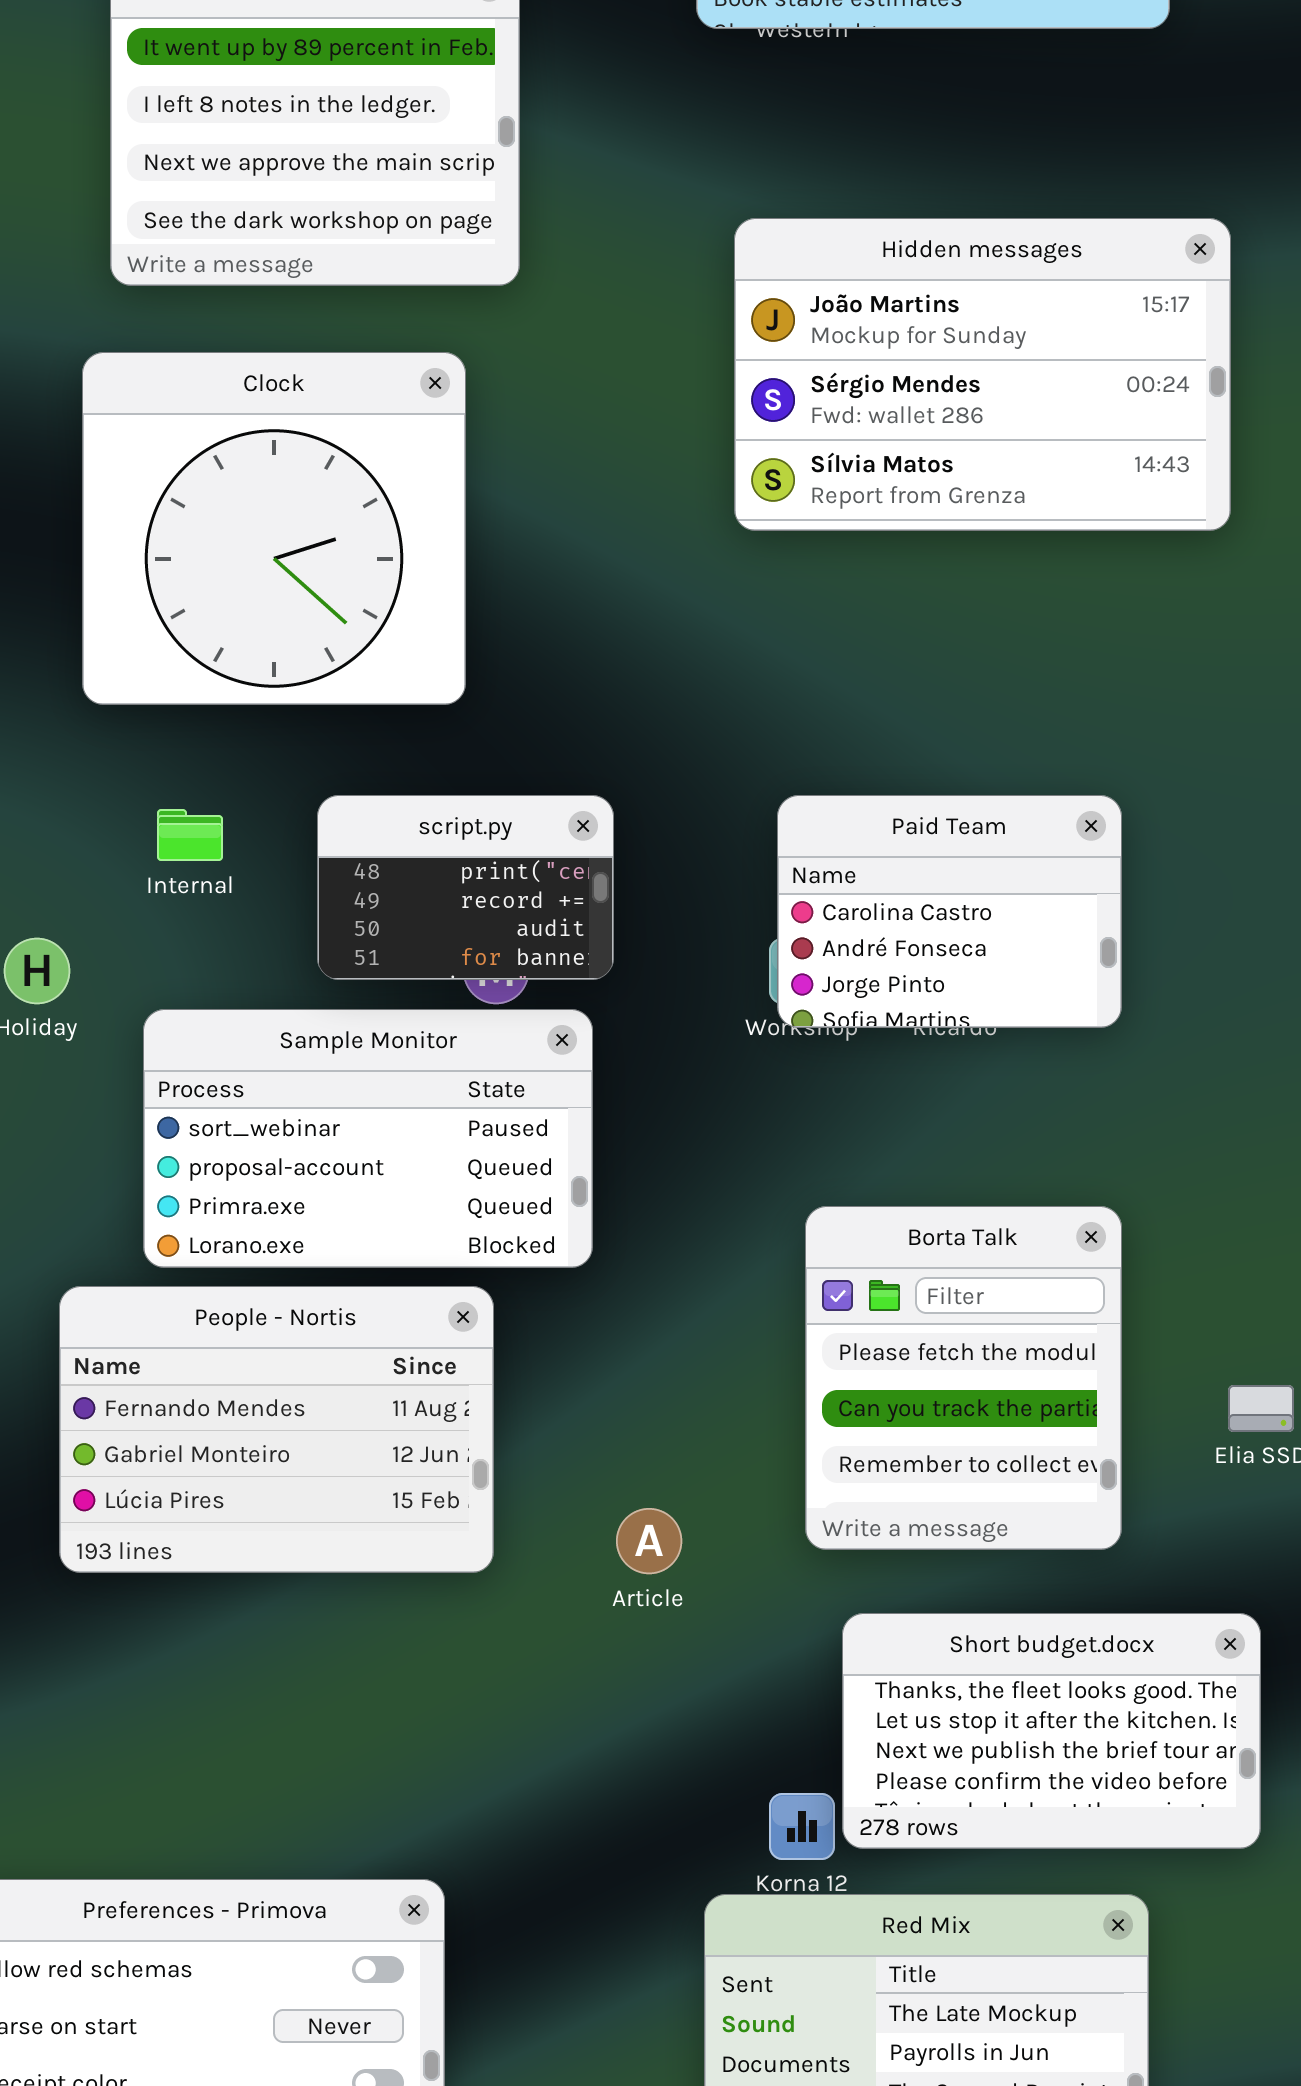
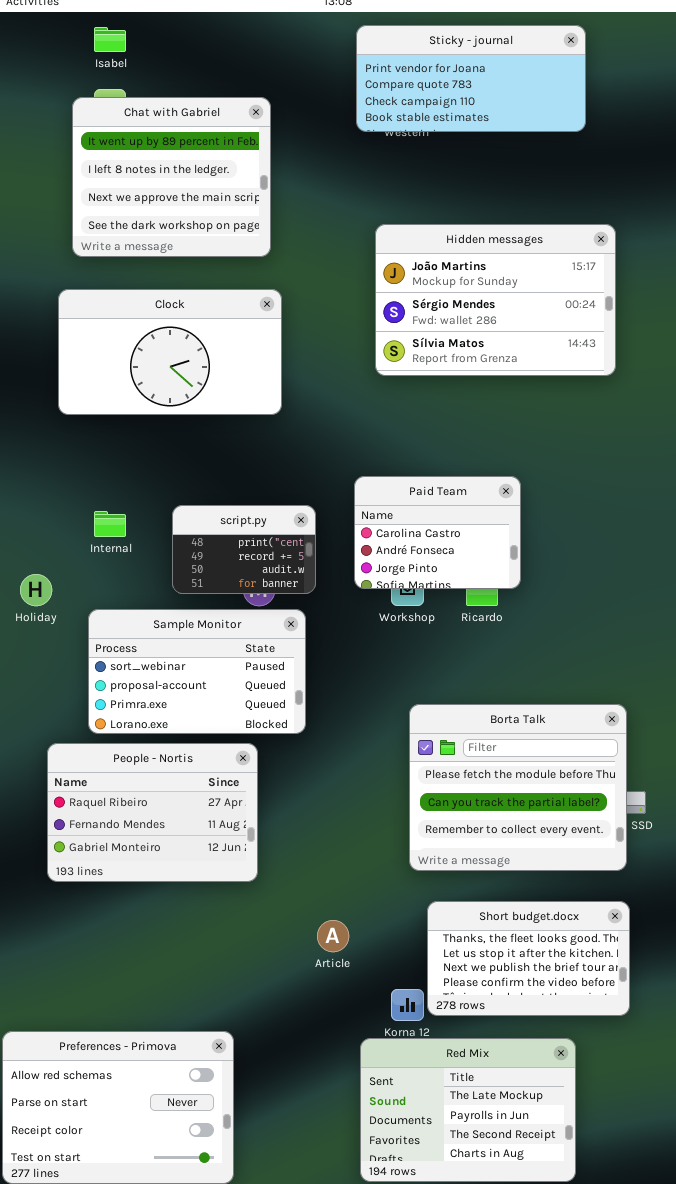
Clock: [82,352,466,705] -> [58,289,282,415], resized
Paid Team: [777,795,1122,1028] -> [354,476,521,589], moved
Borta Talk: [805,1206,1122,1550] -> [409,704,627,871], resized
People - Nortis: [59,1286,494,1573] -> [47,743,258,882], scrolled up 1 row
Article: [616,1508,682,1574] -> [317,920,349,952], moved

